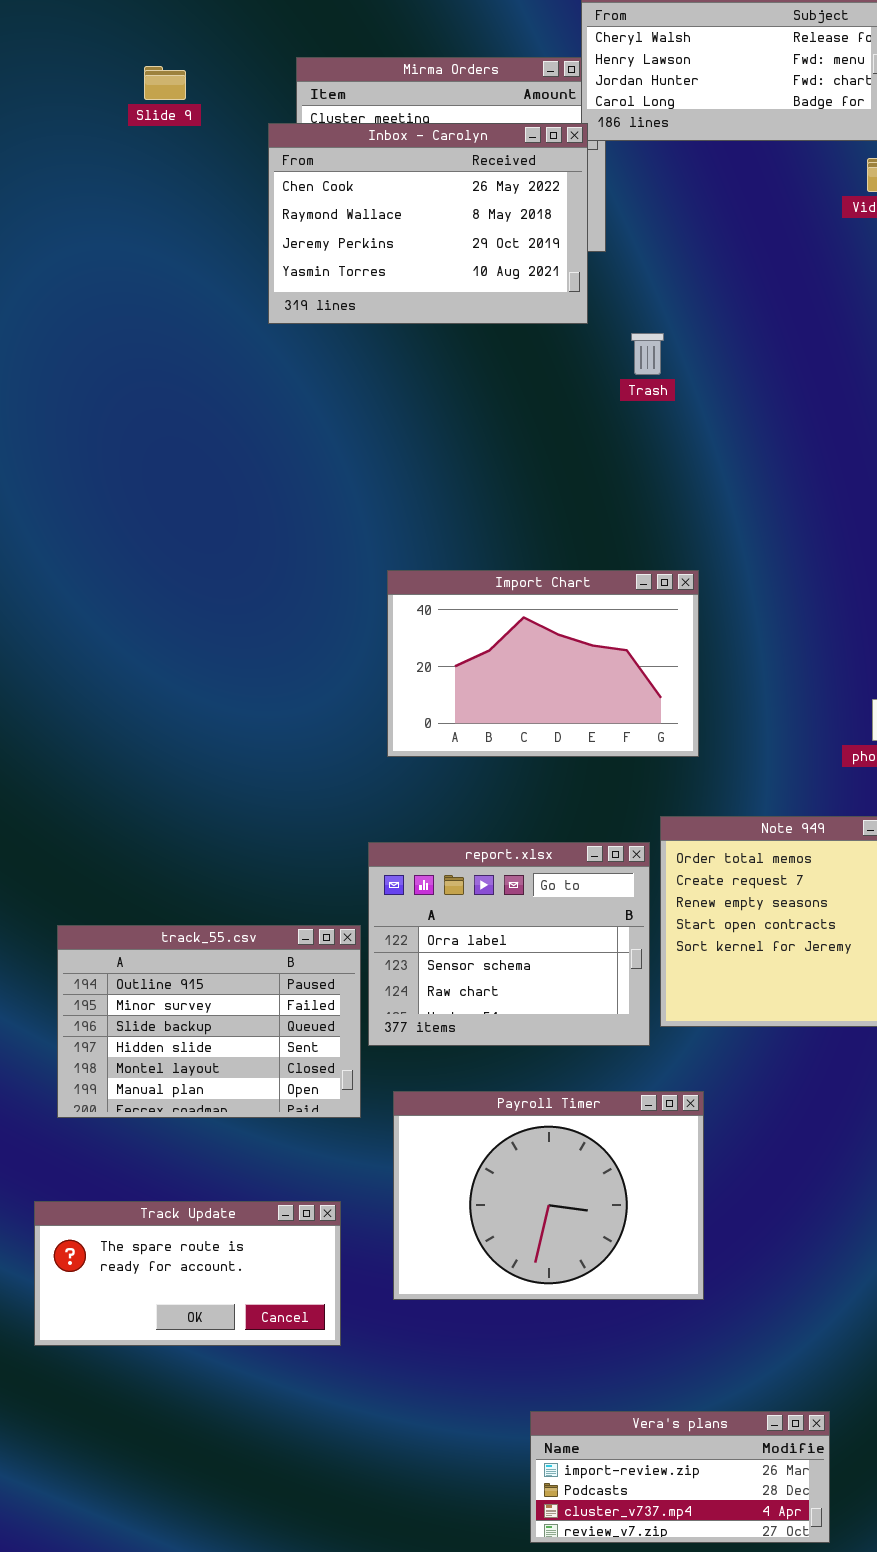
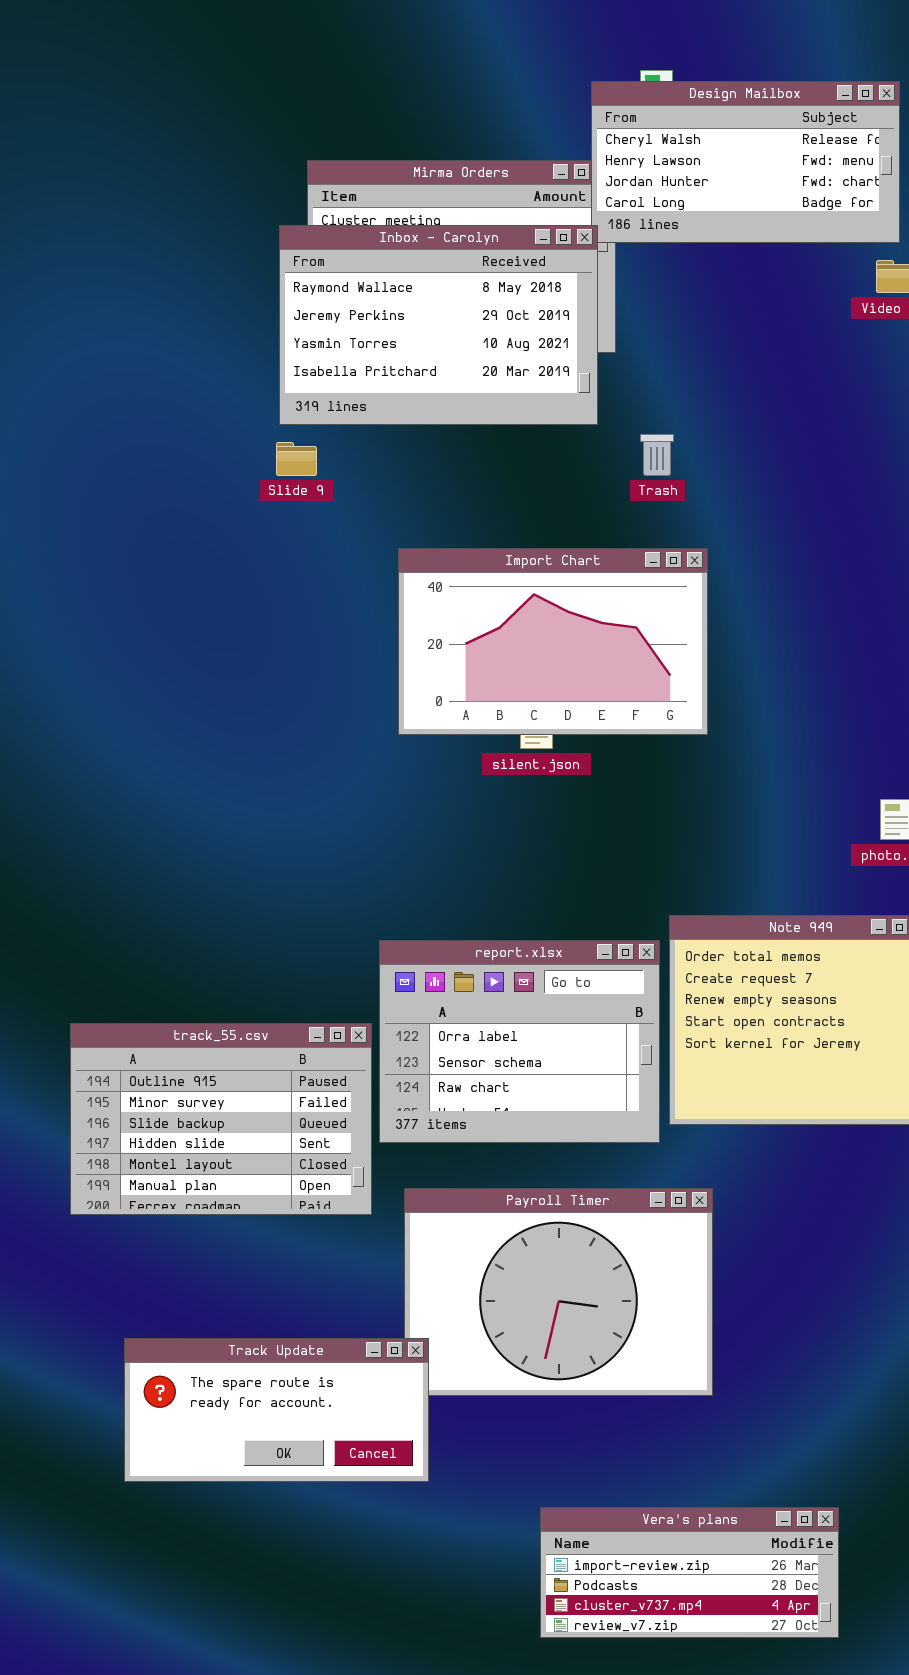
Slide 9: [144,66,186,100] -> [276,442,317,476], moved
Inbox - Carolyn: [268,123,588,324] -> [279,225,598,425], scrolled down 1 row
Import Chart: [387,570,699,757] -> [398,548,708,735], moved
Track Update: [34,1201,341,1346] -> [124,1338,429,1482], moved

